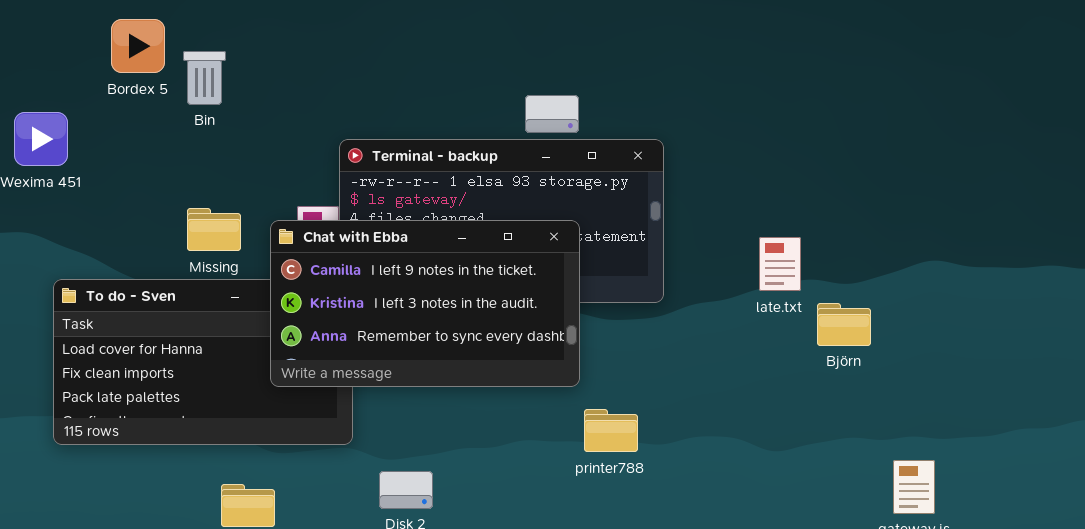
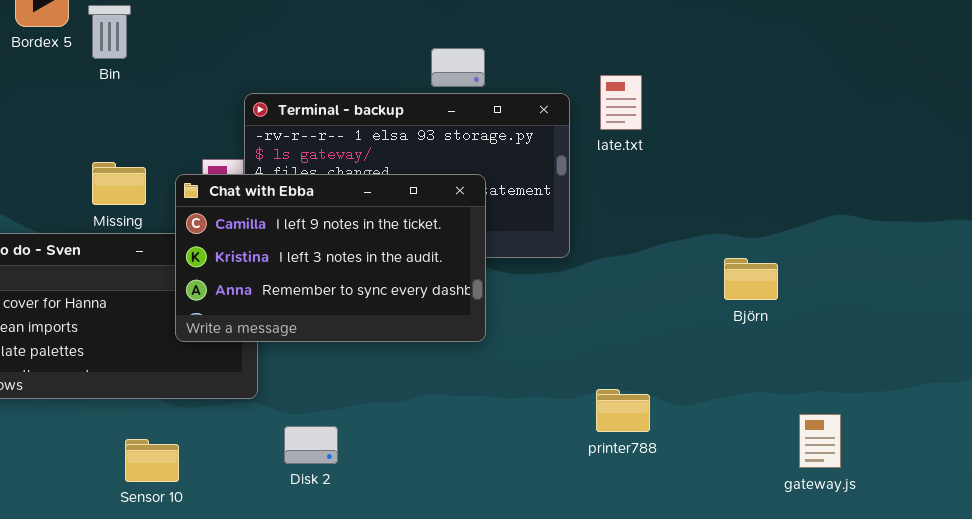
late.txt: [759,237,801,291] -> [600,75,642,130], moved
printer788: [584,409,638,452] -> [596,389,650,432], moved

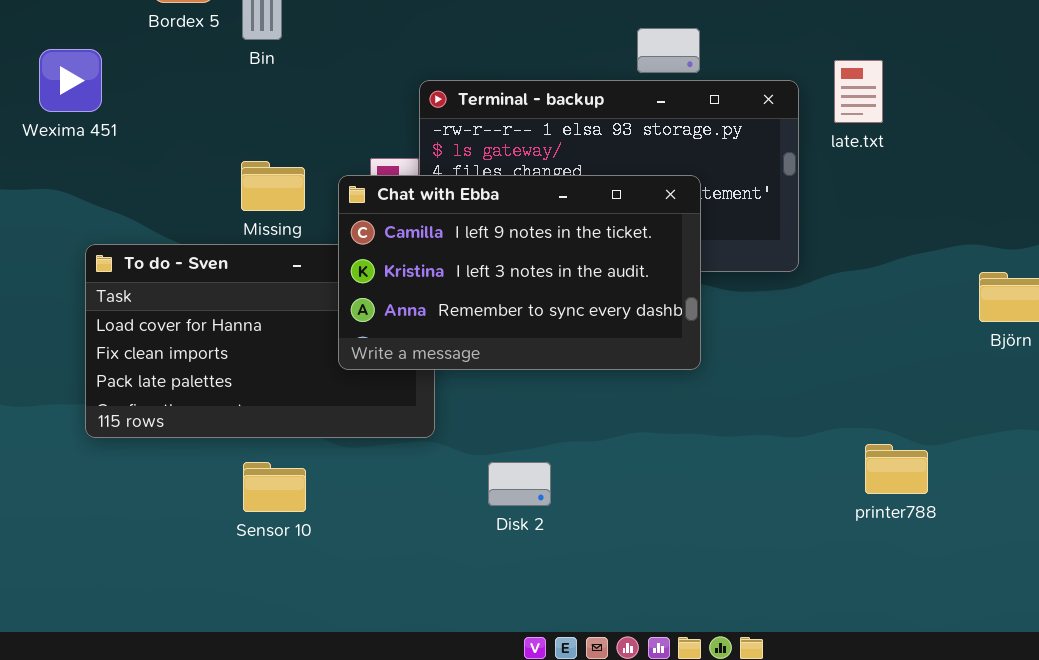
printer788: [596,389,650,432] -> [865,444,928,494], moved
Disk 2: [284,426,338,464] -> [488,462,551,506], moved
Sensor 10: [125,439,179,482] -> [243,462,306,512], moved

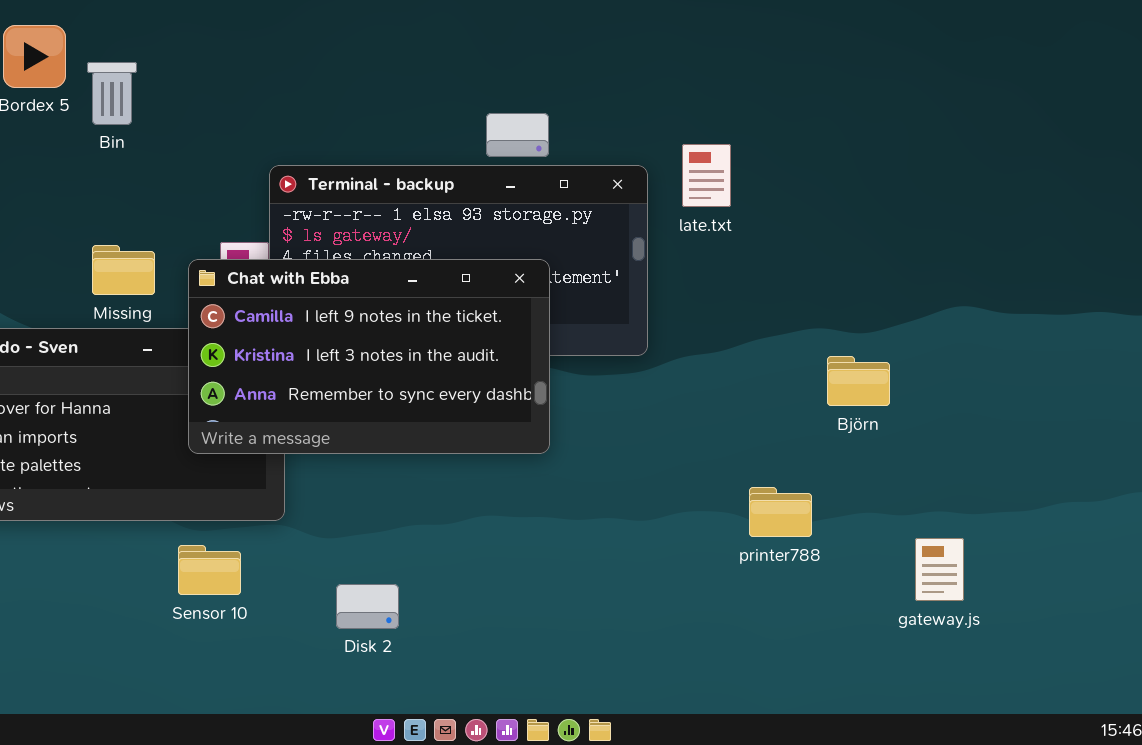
printer788: [865,444,928,494] -> [749,487,812,537], moved
Sensor 10: [243,462,306,512] -> [178,545,241,595], moved
Disk 2: [488,462,551,506] -> [336,584,399,629], moved

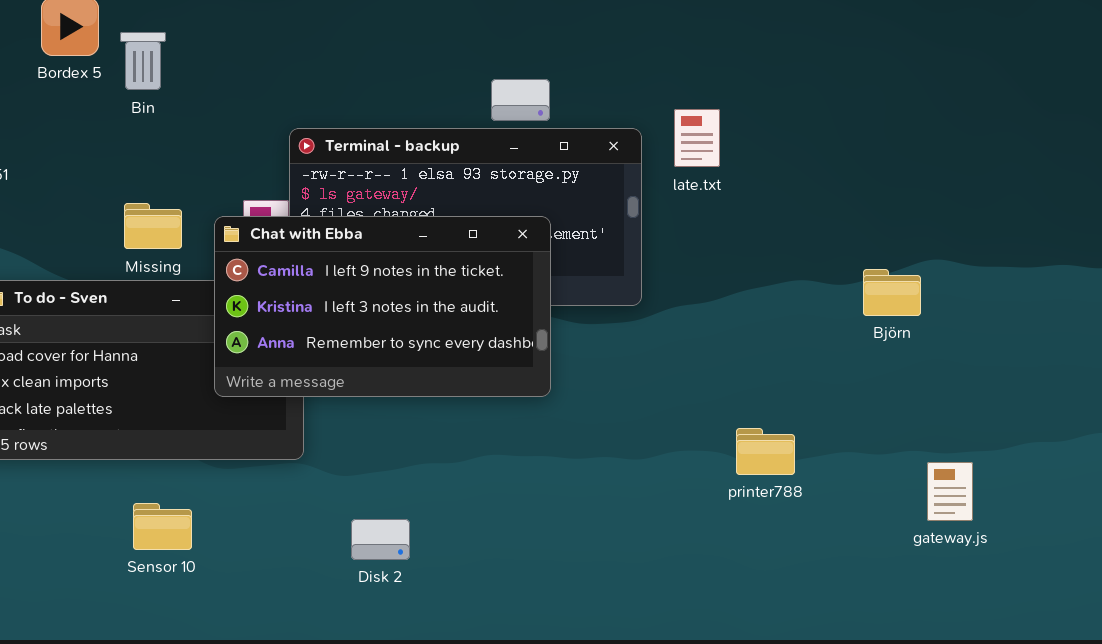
Björn: [827,356,890,406] -> [863,269,921,316], moved
gateway.js: [915,538,964,601] -> [927,462,973,521], moved
Sensor 10: [178,545,241,595] -> [133,503,192,550], moved

